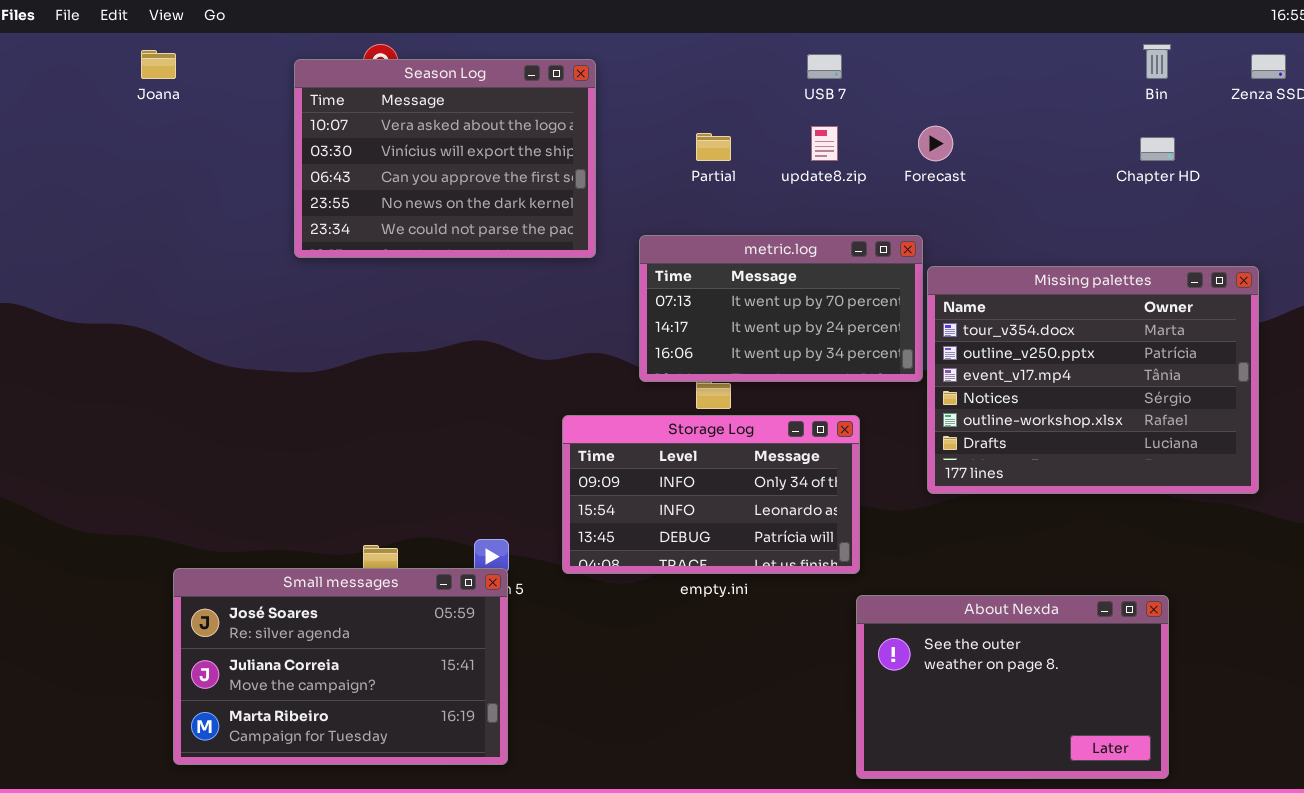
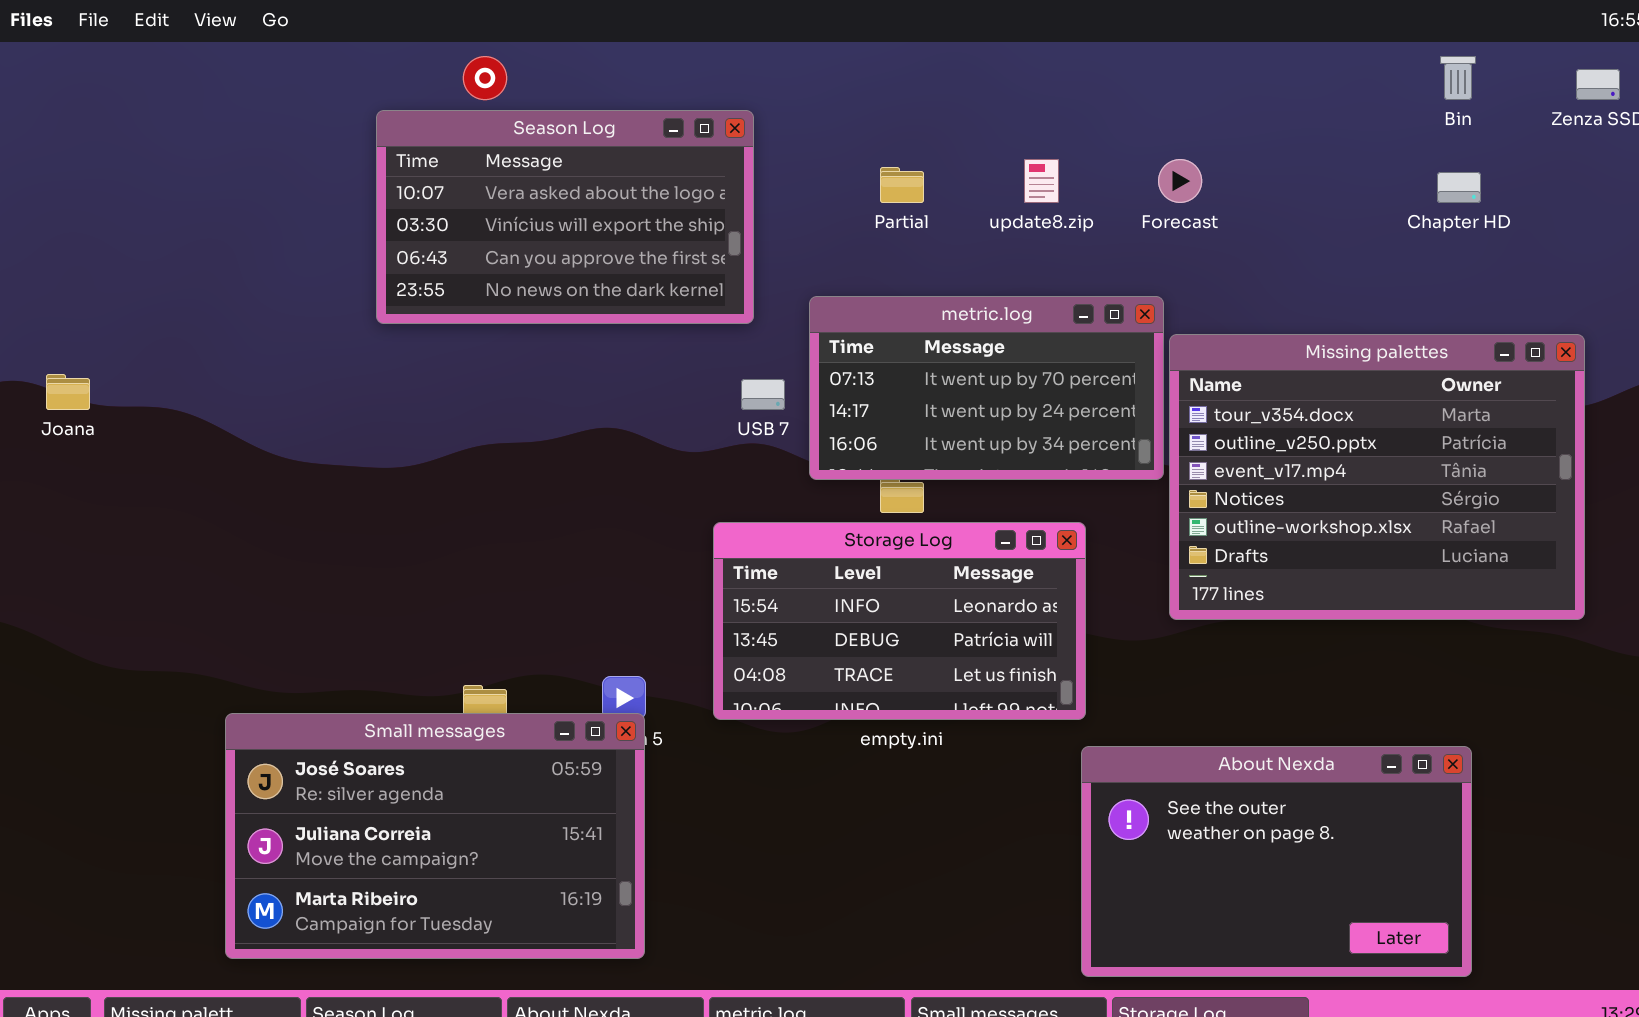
Joana: [141,50,176,79] -> [46,374,90,410], moved
USB 7: [807,54,842,79] -> [741,379,785,410], moved
Season Log: [294,59,596,258] -> [376,110,754,324], resized
Storage Log: [562,415,860,574] -> [713,522,1086,720], scrolled down 1 row

